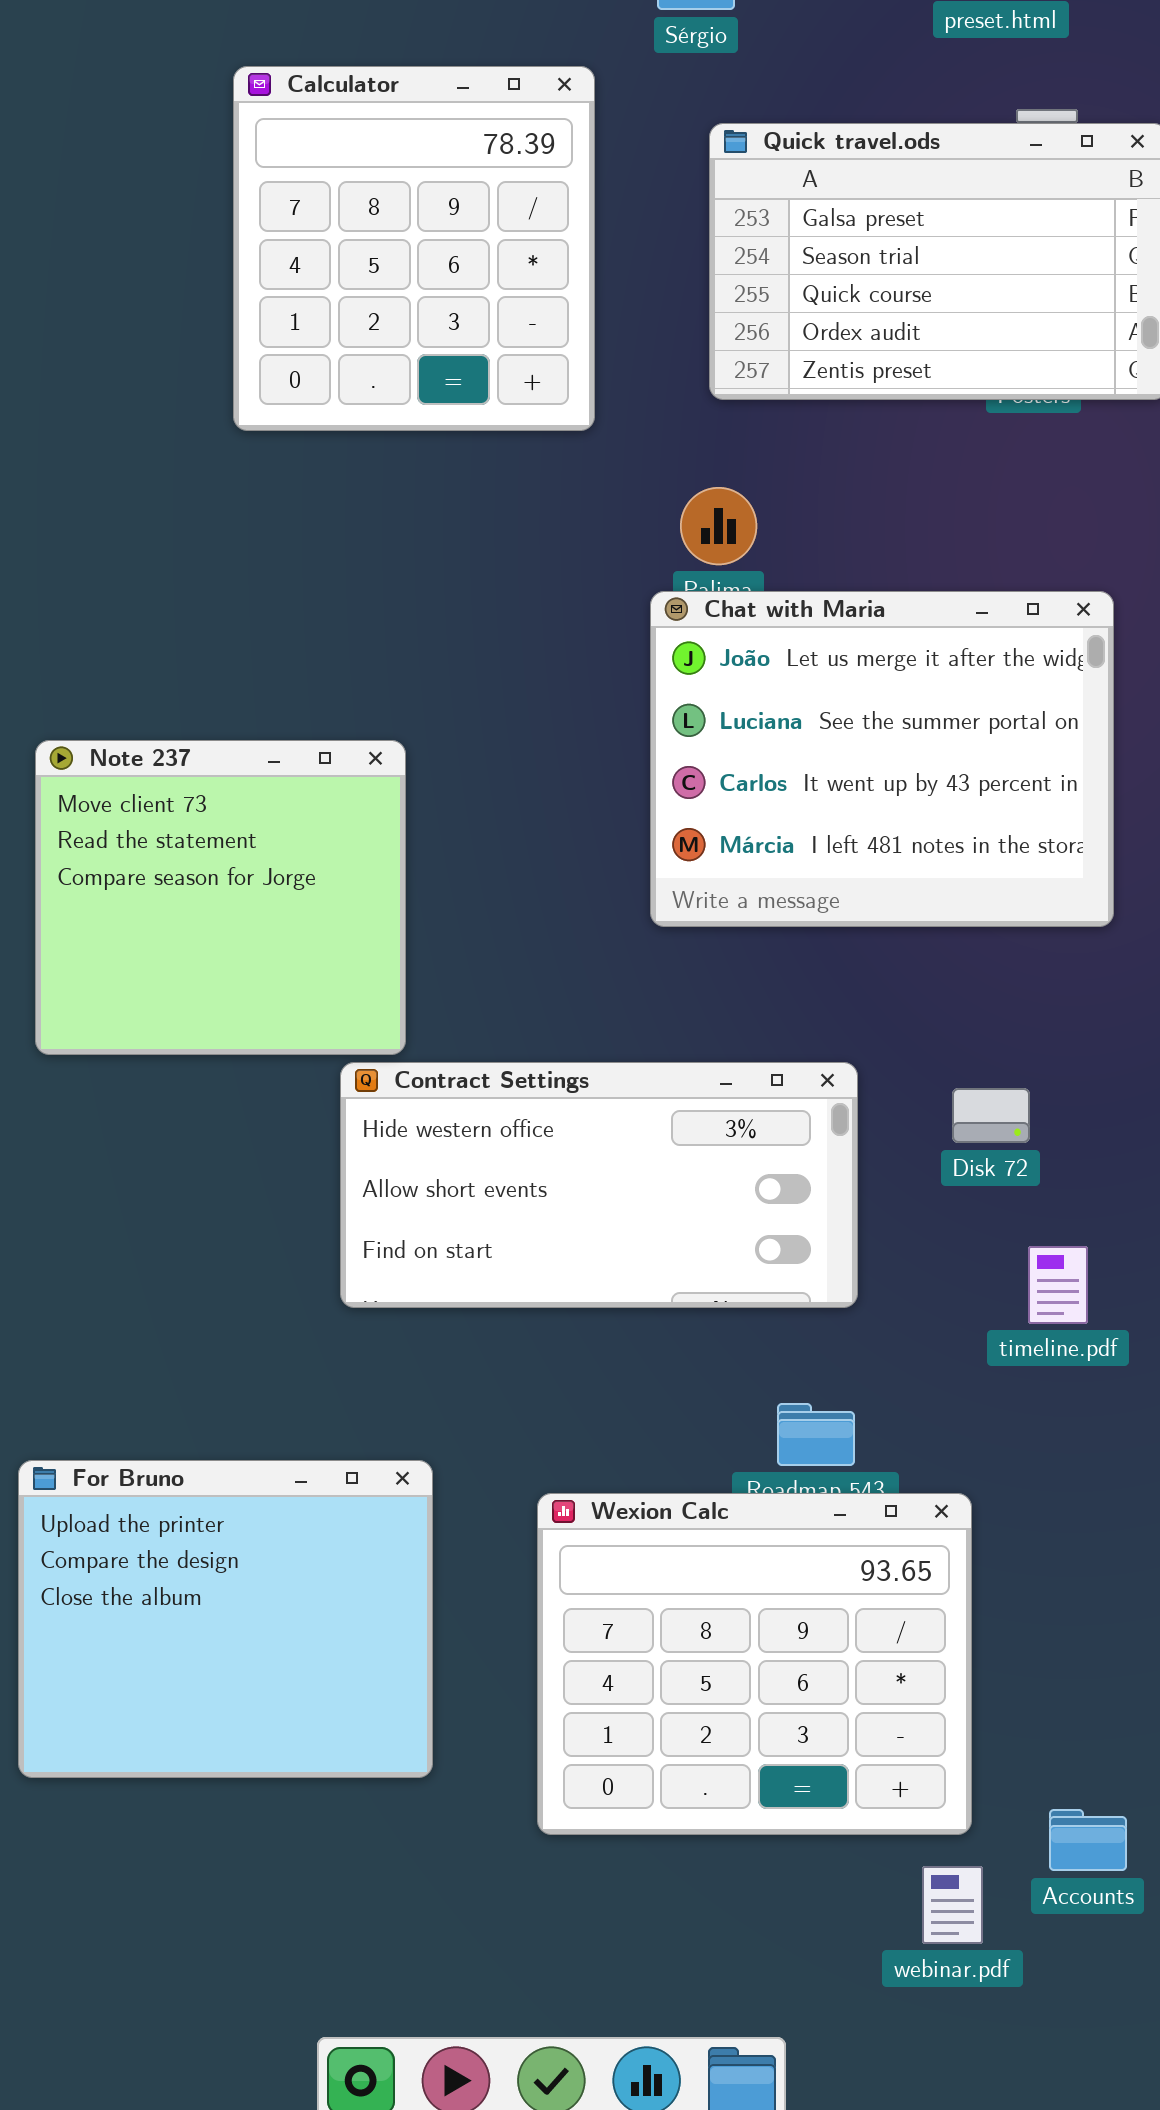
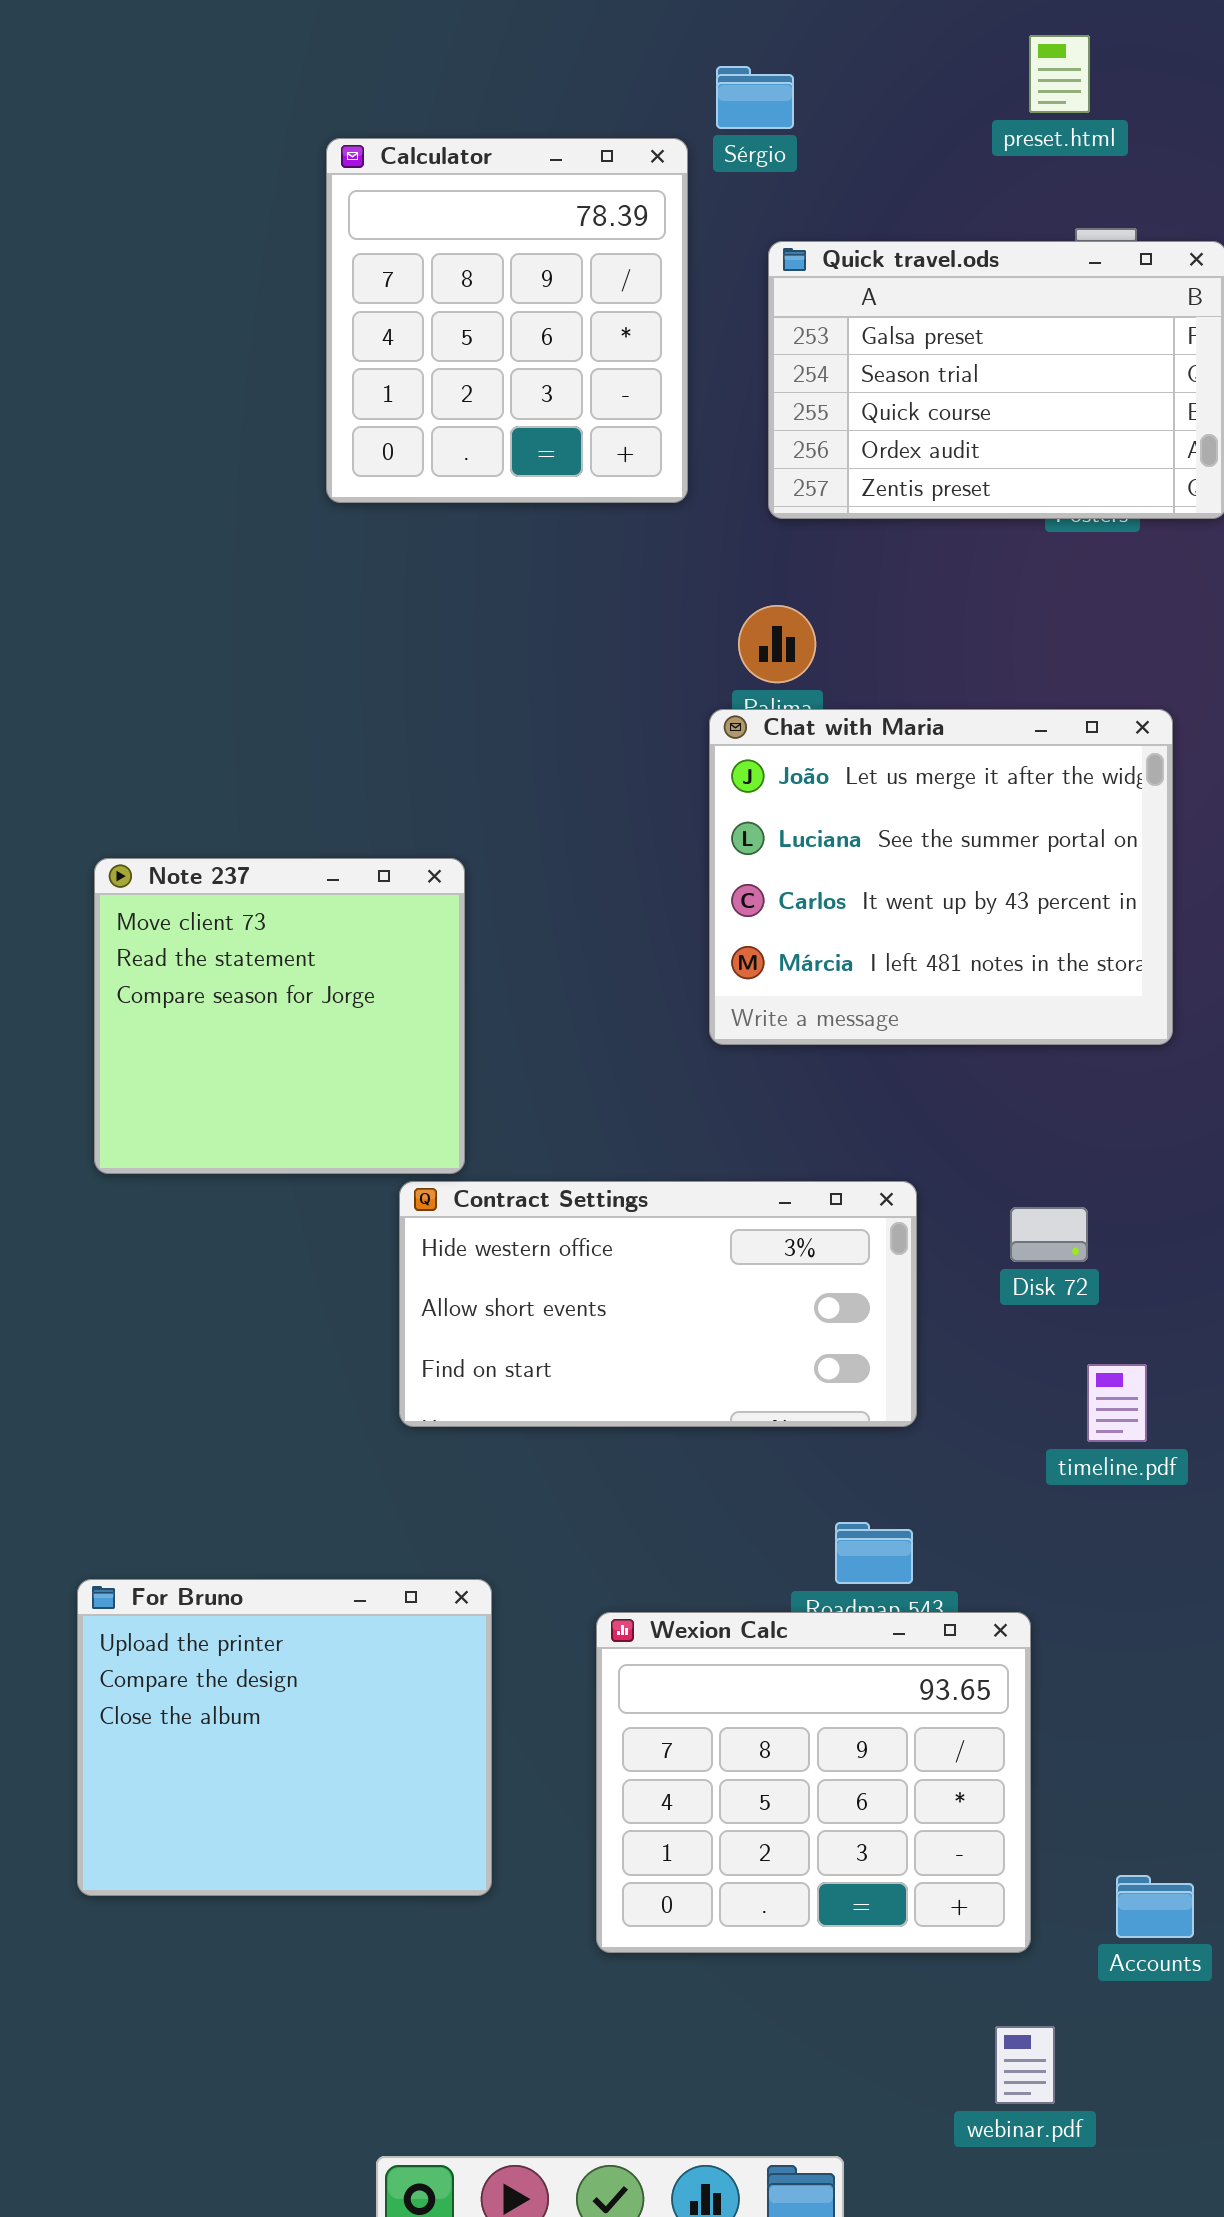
Calculator: [233,66,595,431] -> [326,138,688,503], moved
Accounts: [1049,1809,1127,1871] -> [1116,1875,1194,1938], moved
webinar.pdf: [922,1866,983,1944] -> [995,2026,1055,2104], moved

